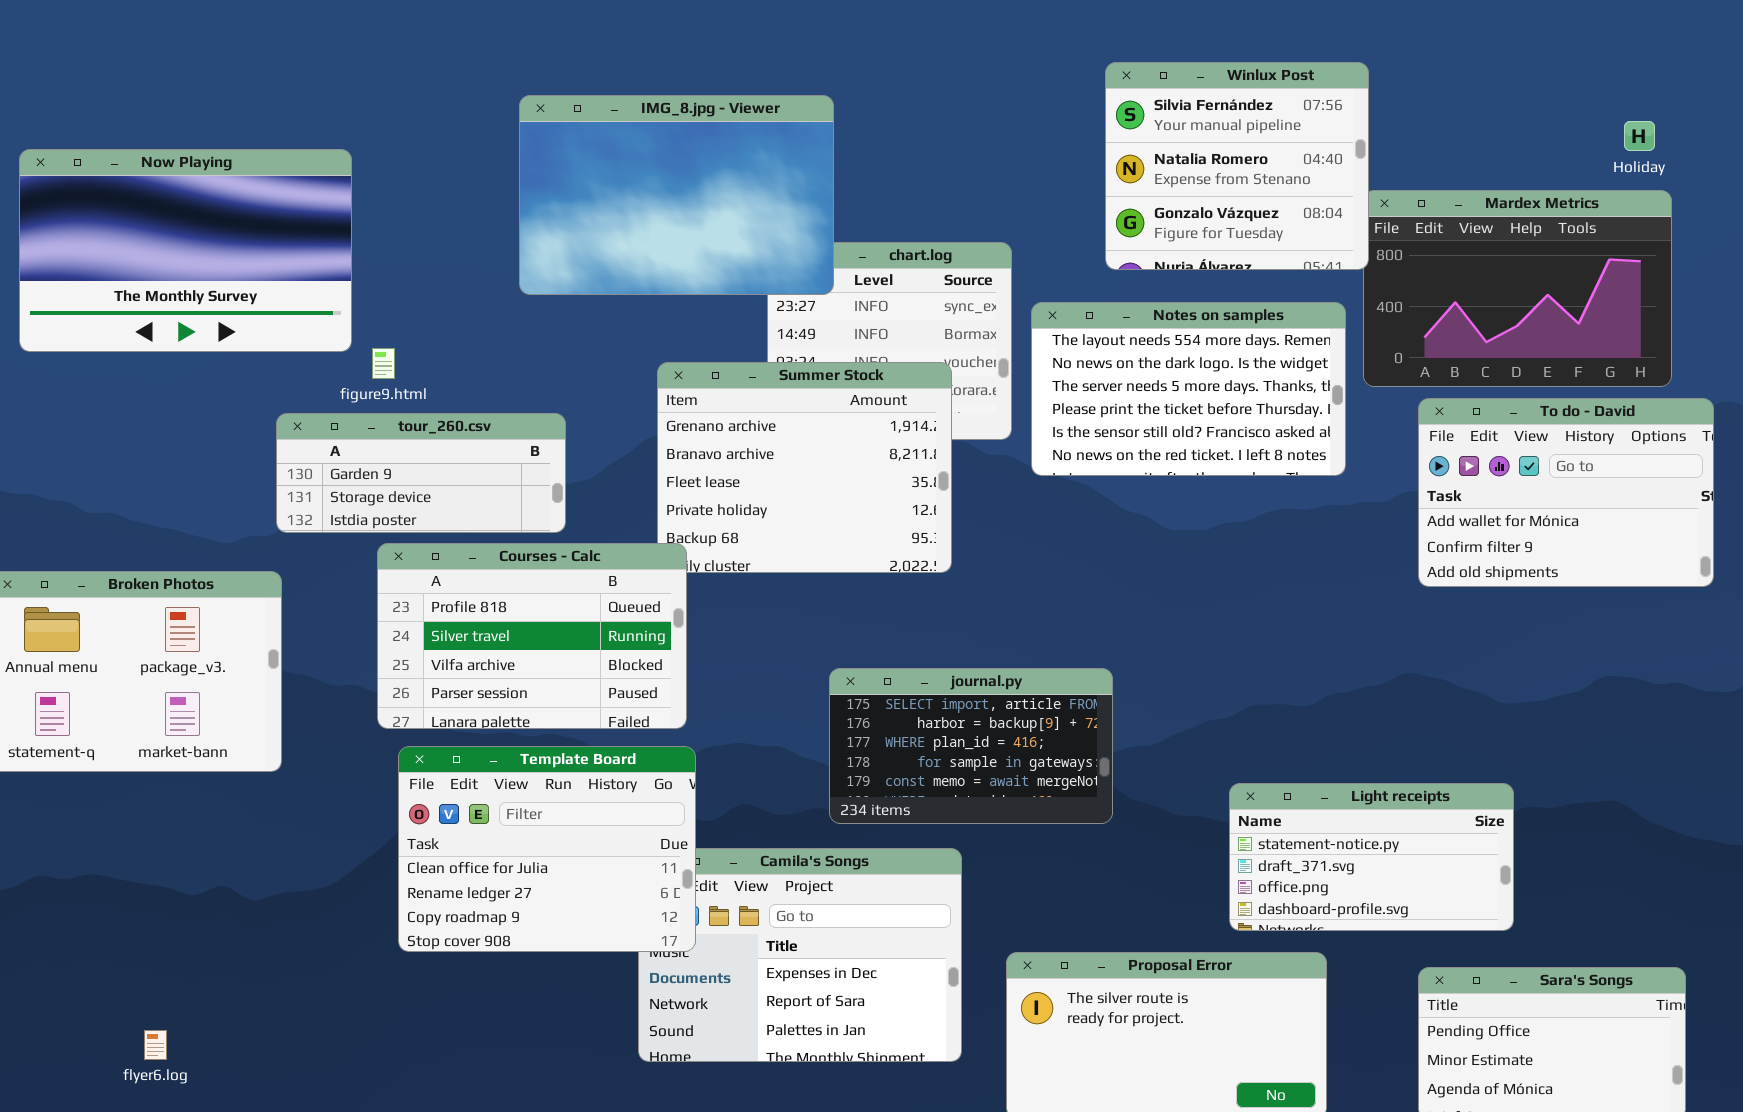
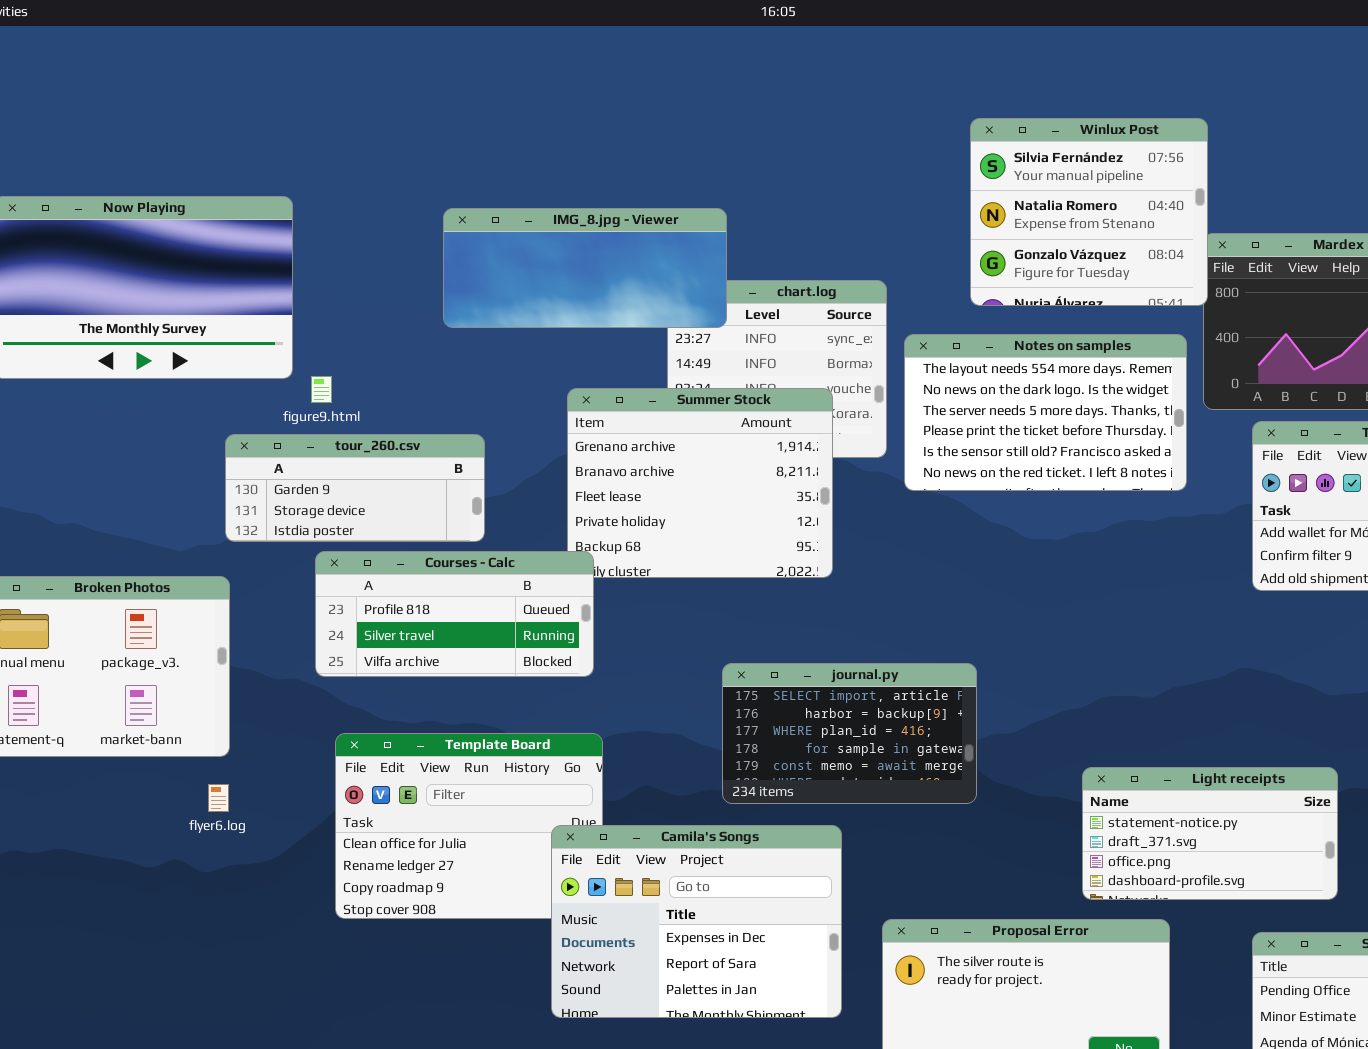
IMG_8.jpg - Viewer: [519,95,834,295] -> [443,208,727,328], resized
Courses - Calc: [377,543,687,729] -> [315,551,594,677], resized
Camila's Songs: [638,848,962,1062] -> [551,825,842,1018], raised
flyer6.log: [144,1030,167,1060] -> [208,784,229,812], moved

